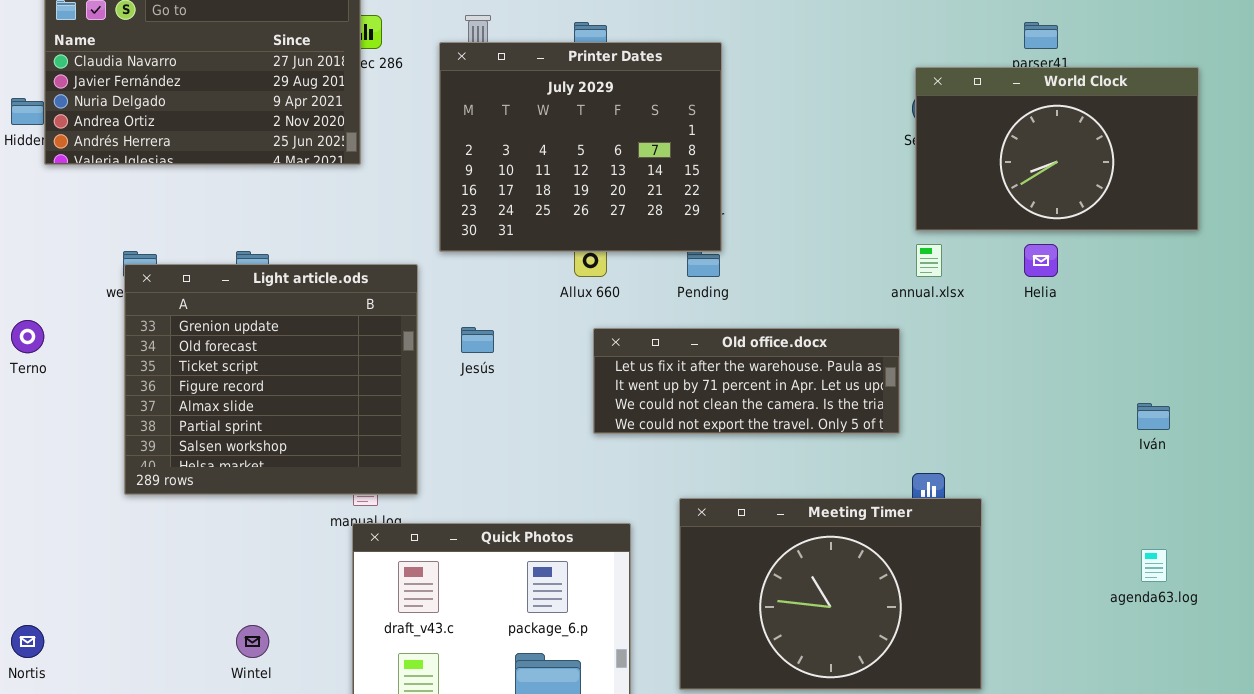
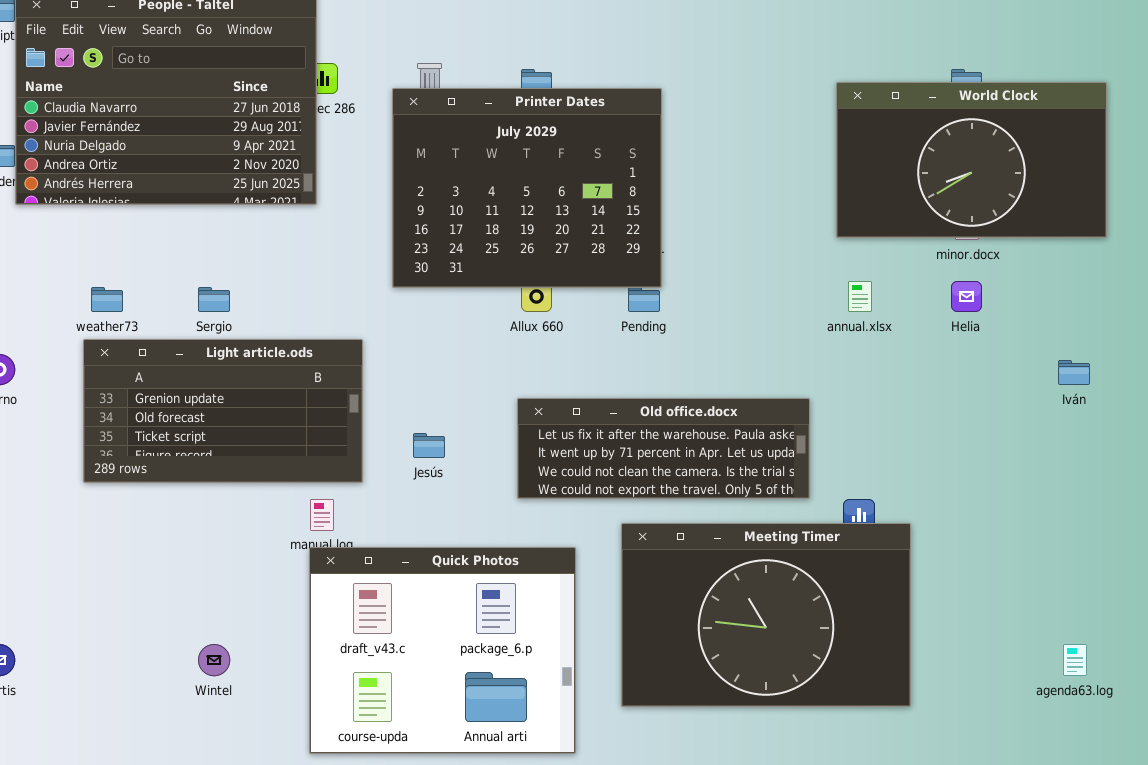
World Clock: [915,67,1199,231] -> [836,82,1107,238], moved
Light article.ods: [124,264,418,495] -> [83,339,363,483], moved, resized
Jesús: [461,327,494,353] -> [413,433,445,458], moved
Old office.docx: [593,328,900,434] -> [517,398,810,499], moved
Iván: [1137,403,1170,430] -> [1058,360,1090,385], moved
agenda63.log: [1141,549,1167,582] -> [1063,644,1087,676], moved

